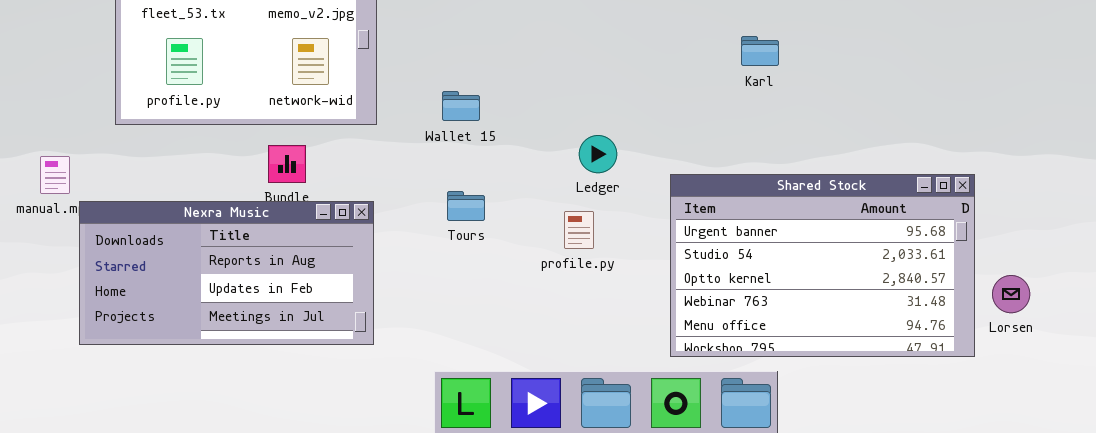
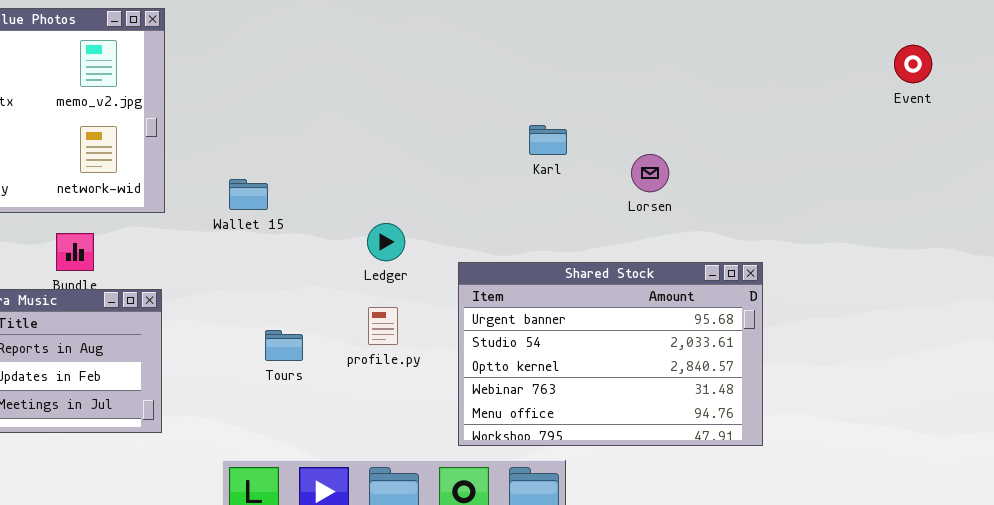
Tours: [447,191,485,221] -> [265,330,303,361], moved
profile.py: [564,211,594,249] -> [368,307,398,345], moved
Lorsen: [992,275,1030,313] -> [631,154,669,192], moved

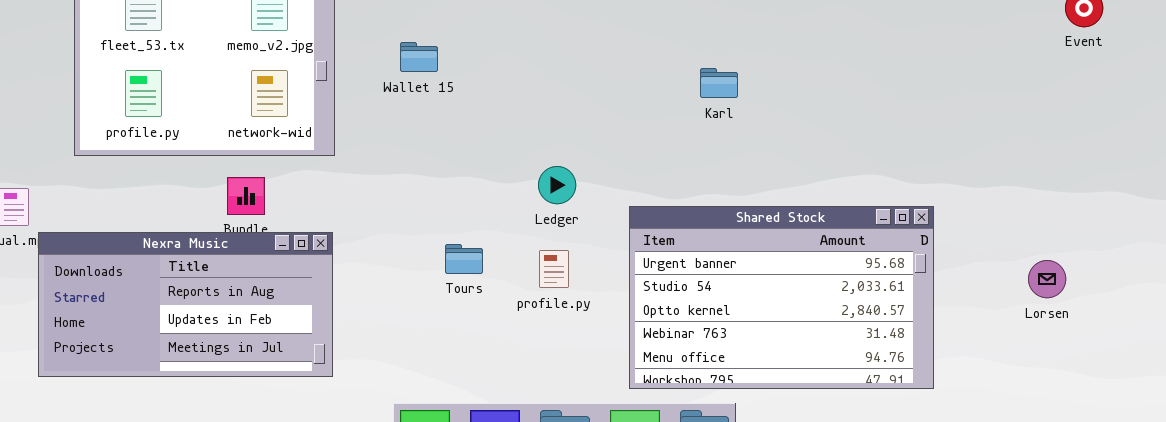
Lorsen: [631,154,669,192] -> [1028,260,1066,298], moved
Wallet 15: [229,179,268,210] -> [400,42,438,72], moved
Tours: [265,330,303,361] -> [445,244,483,274], moved

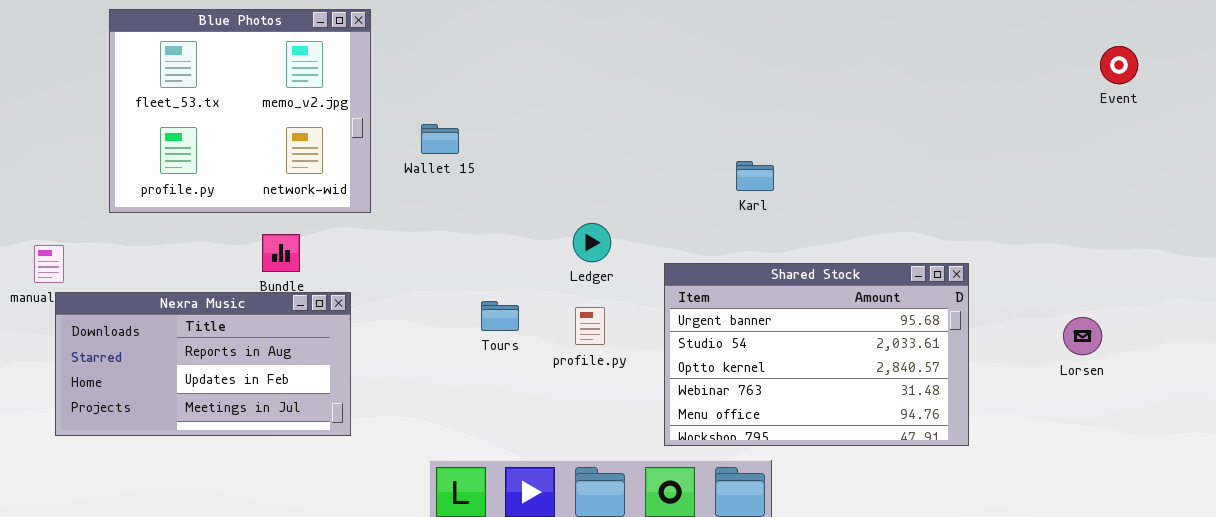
Wallet 15: [400,42,438,72] -> [421,124,459,154], moved
Karl: [700,68,738,98] -> [736,161,774,191], moved
Nexra Music: [38,232,333,377] -> [55,292,351,436], moved

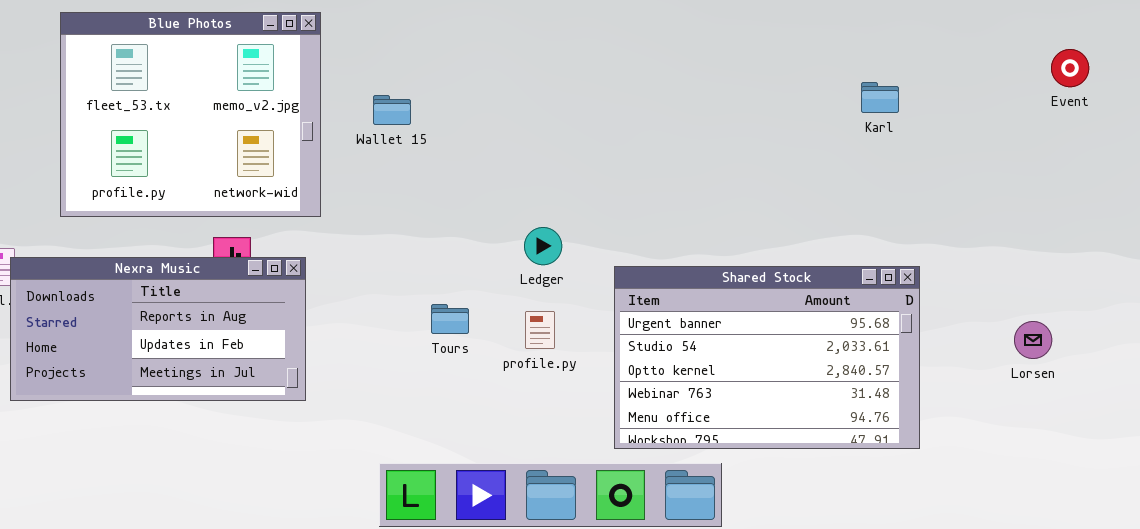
Wallet 15: [421,124,459,154] -> [373,95,411,125], moved
Karl: [736,161,774,191] -> [861,82,899,113], moved
Nexra Music: [55,292,351,436] -> [10,257,306,401], moved

